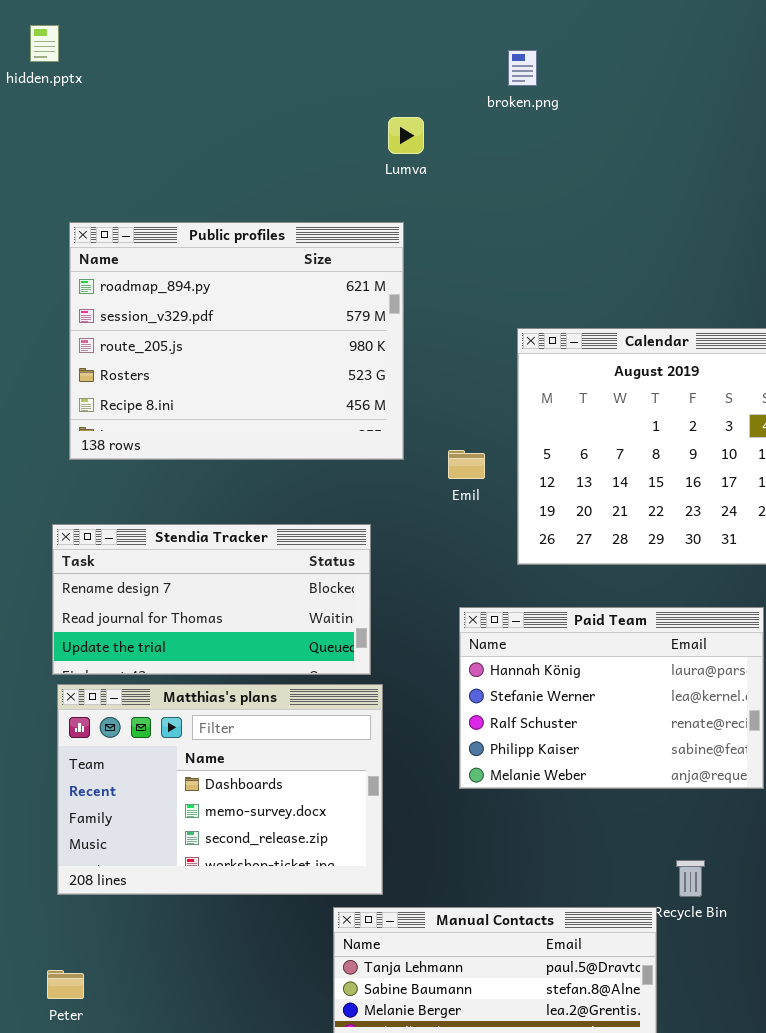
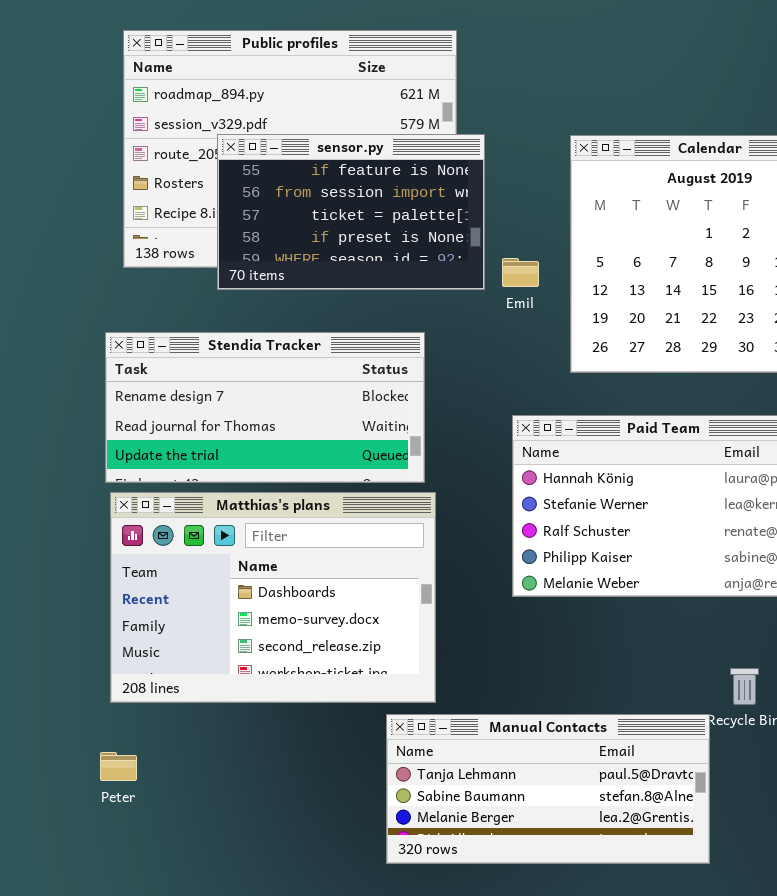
sensor.py: none -> [217,134,485,290], opened
Peter: [47,970,84,999] -> [100,752,137,781], moved

